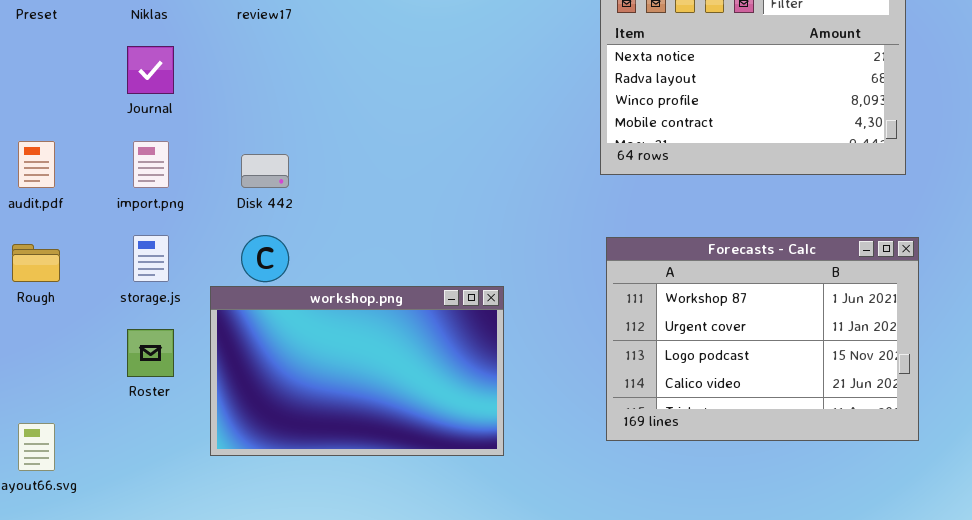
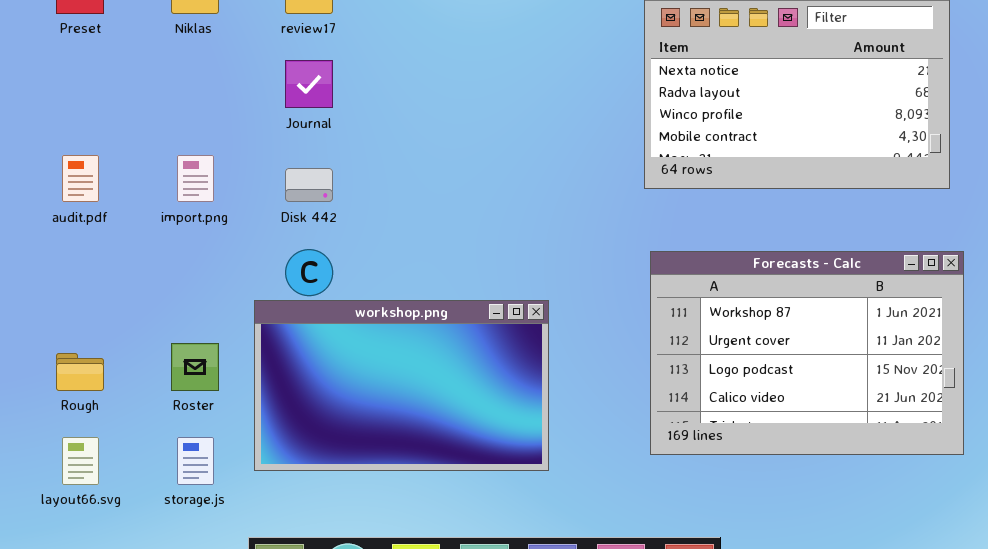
Journal: [127,46,174,94] -> [285,60,333,108], moved
storage.js: [133,235,169,282] -> [177,437,214,485], moved
Rough: [12,244,60,282] -> [56,353,104,391], moved

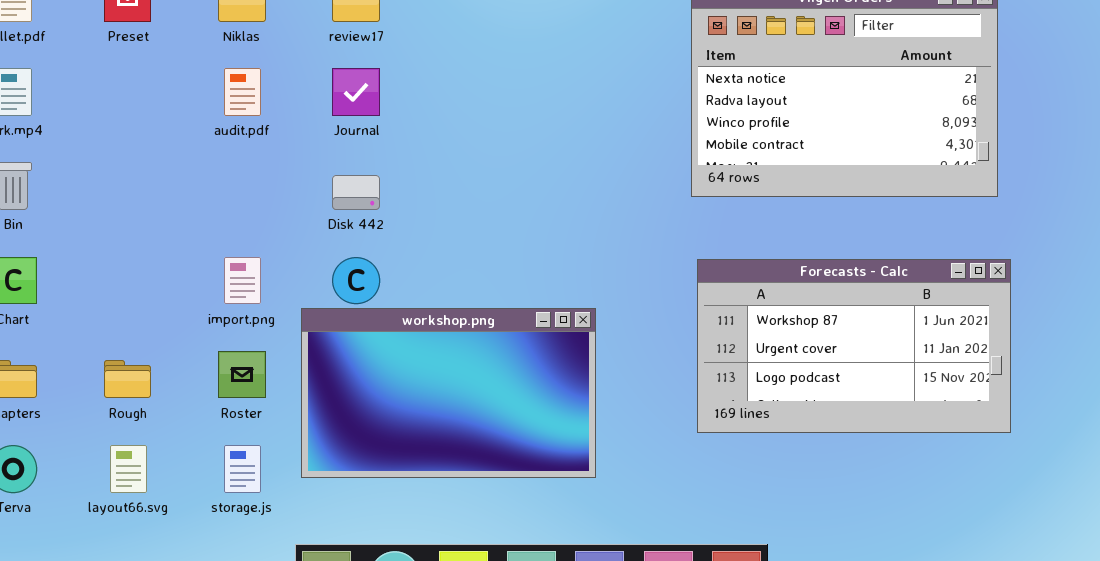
audit.pdf: [62,155,99,202] -> [224,68,261,116], moved
import.png: [177,155,214,202] -> [224,257,261,304], moved
Forecasts - Calc: [650,251,964,455] -> [697,259,1011,433], resized

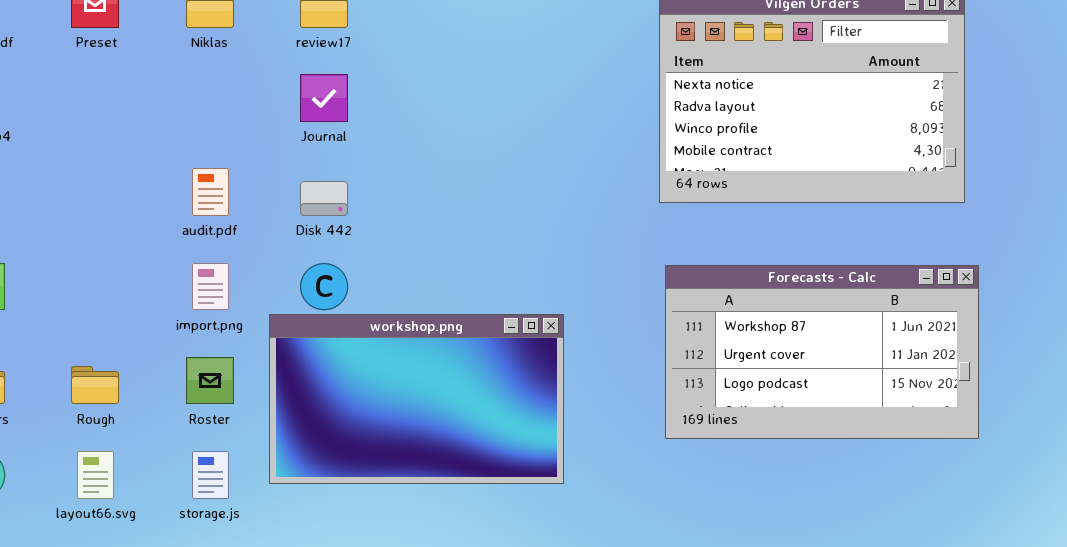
audit.pdf: [224,68,261,116] -> [192,168,229,216], moved

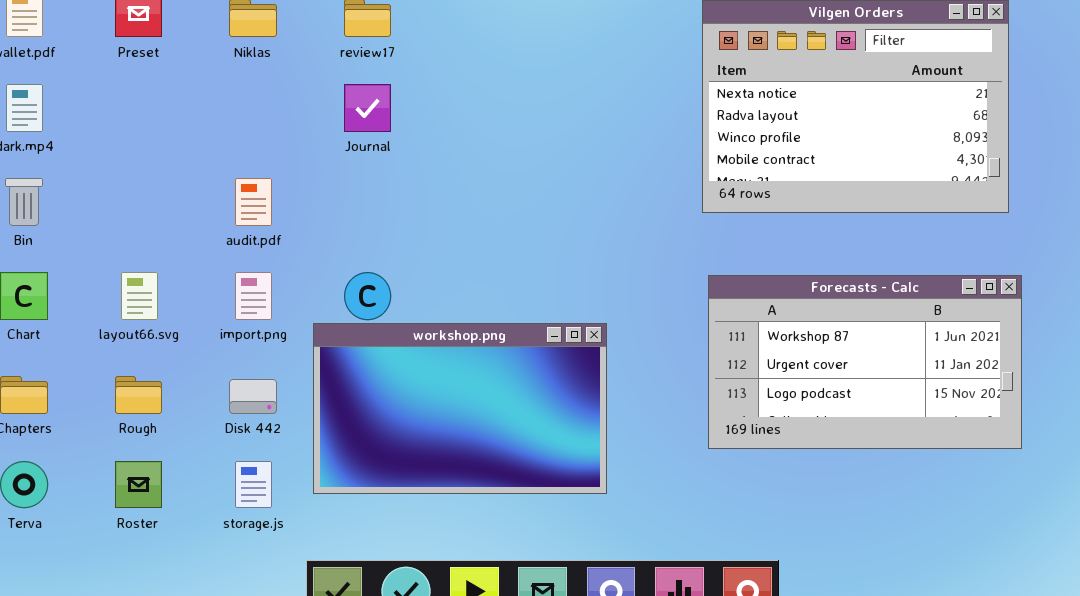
Disk 442: [300,181,348,216] -> [229,379,277,414], moved
Roster: [186,357,234,404] -> [115,461,162,508], moved
layout66.svg: [77,451,114,499] -> [121,272,158,320], moved

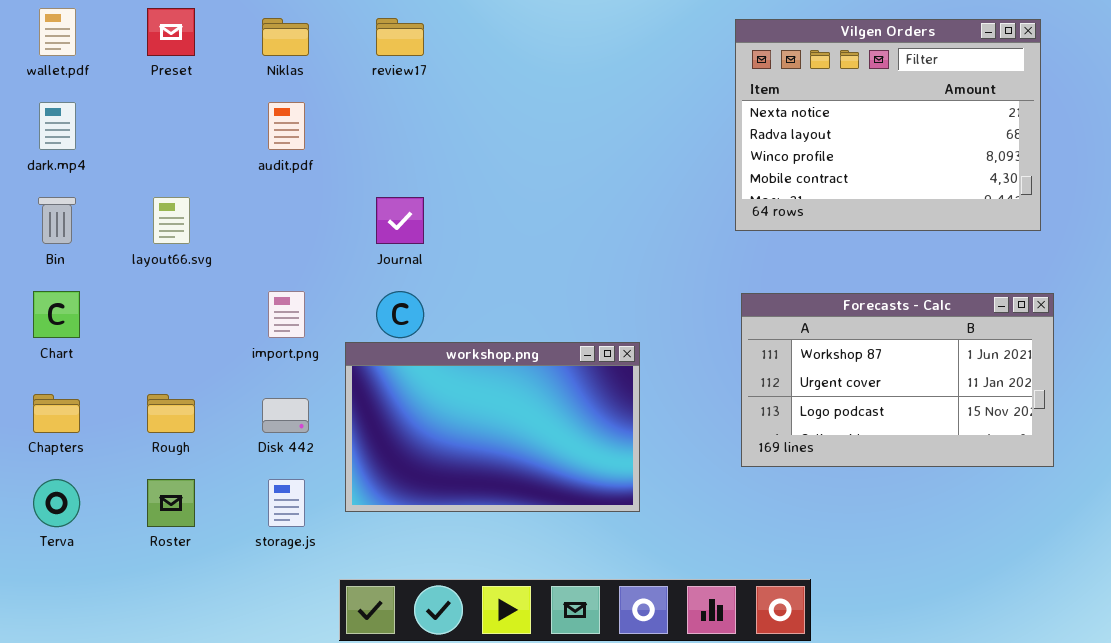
Journal: [344,84,391,132] -> [376,197,424,244], moved
audit.pdf: [235,178,272,226] -> [268,102,305,150], moved
layout66.svg: [121,272,158,320] -> [153,197,190,244], moved

